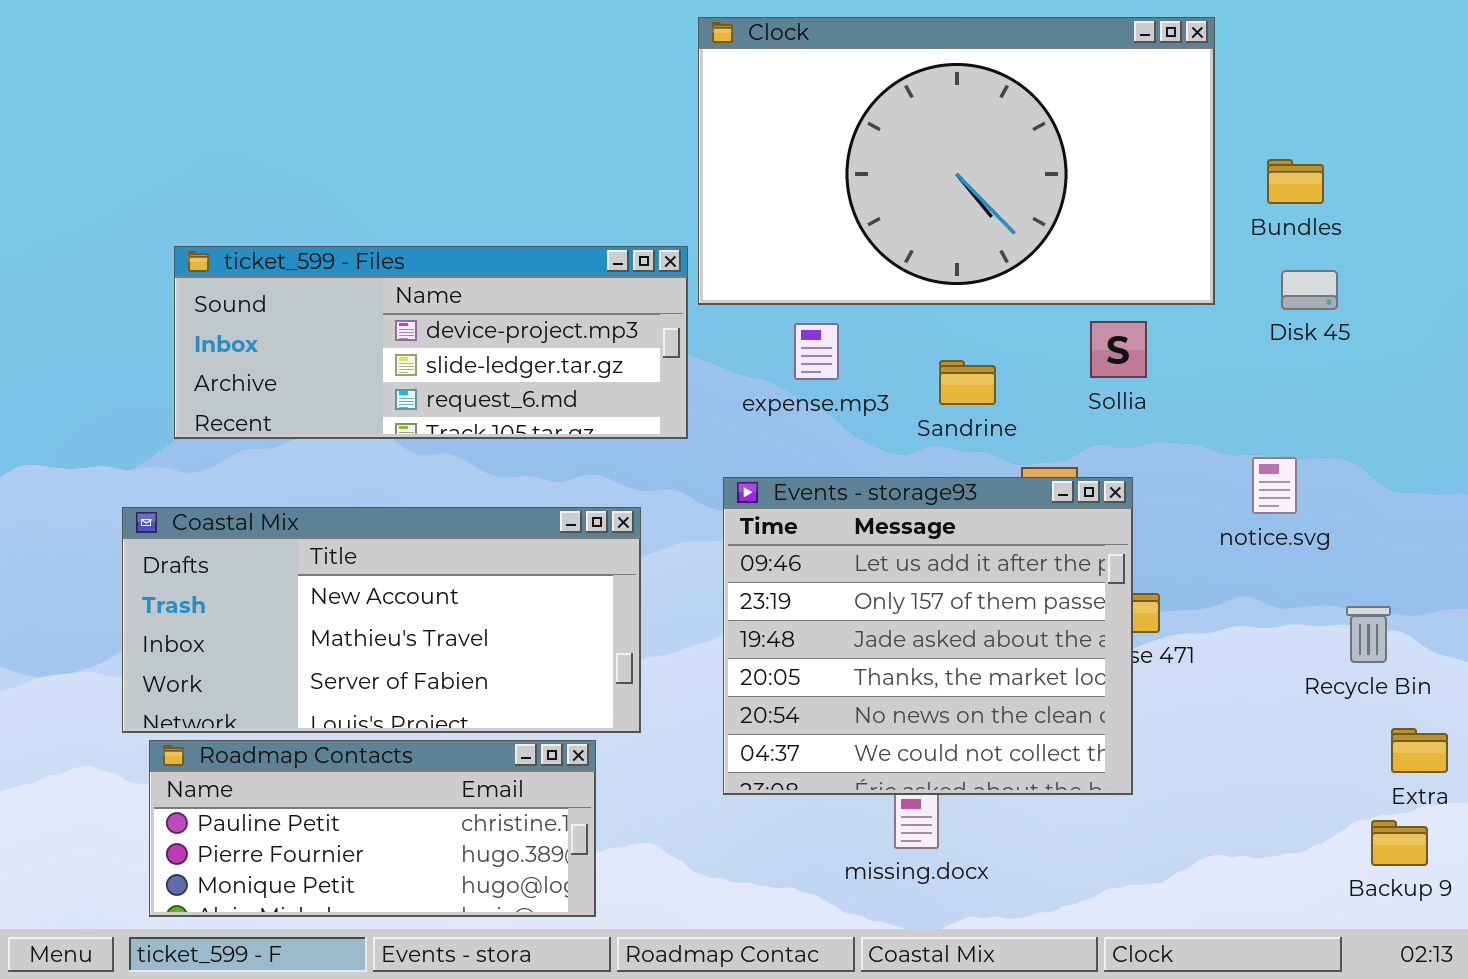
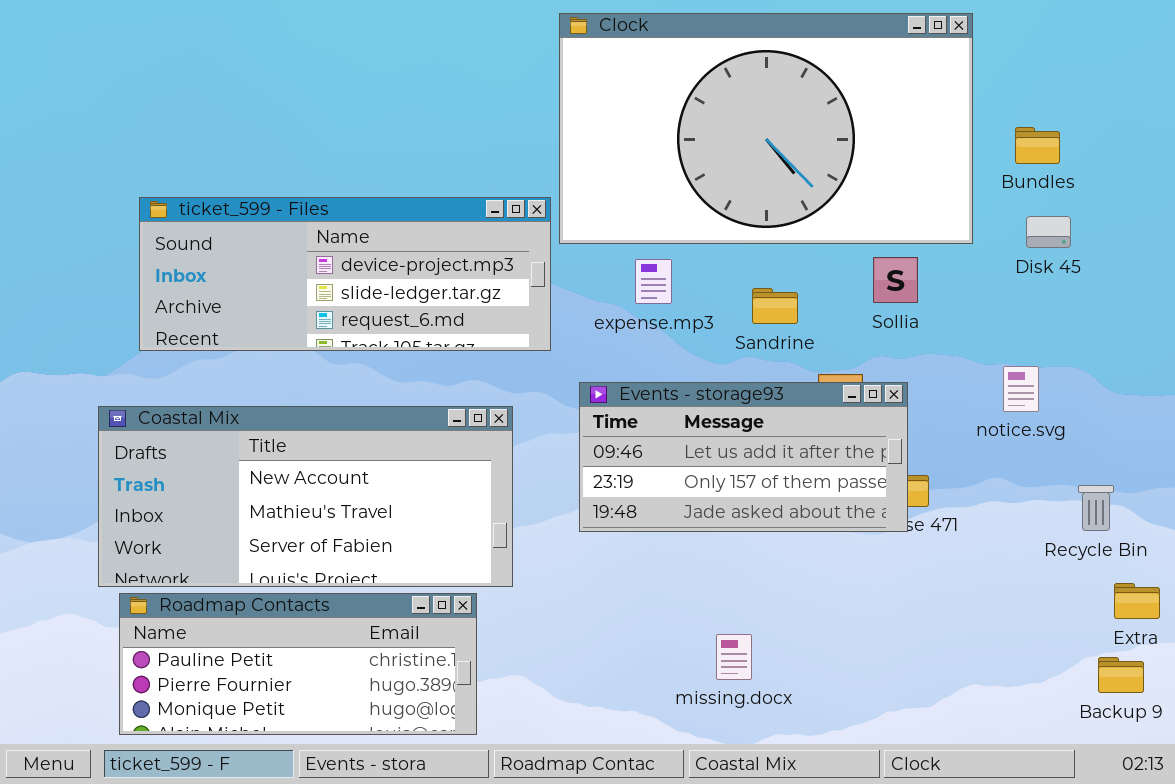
Events - storage93: [723,477,1133,795] -> [579,382,908,532], resized

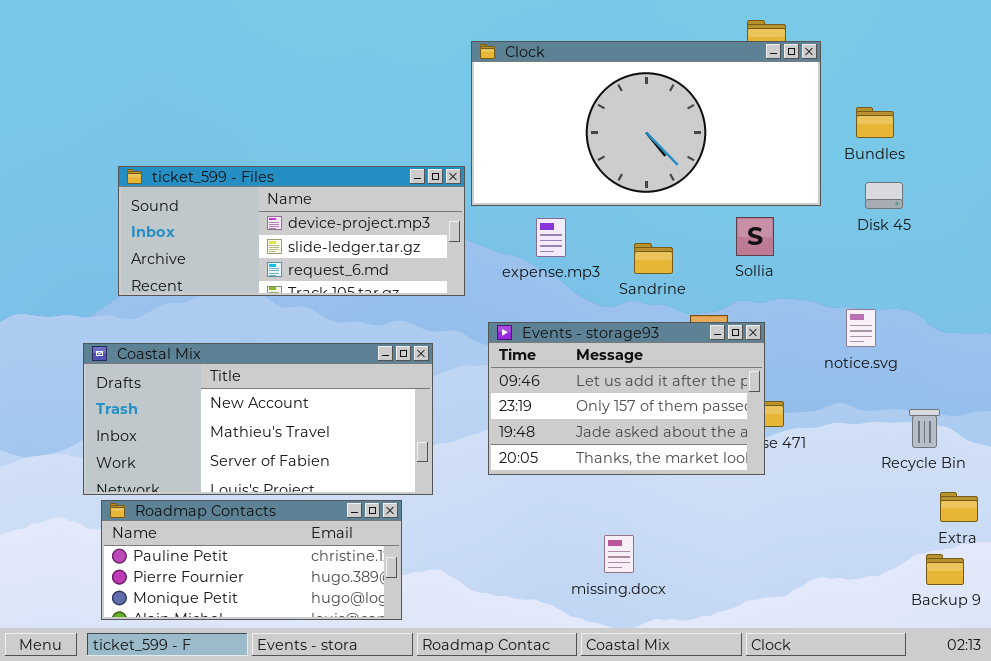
Clock: [559,13,973,244] -> [471,41,821,206], resized
Events - storage93: [579,382,908,532] -> [488,322,765,475], resized

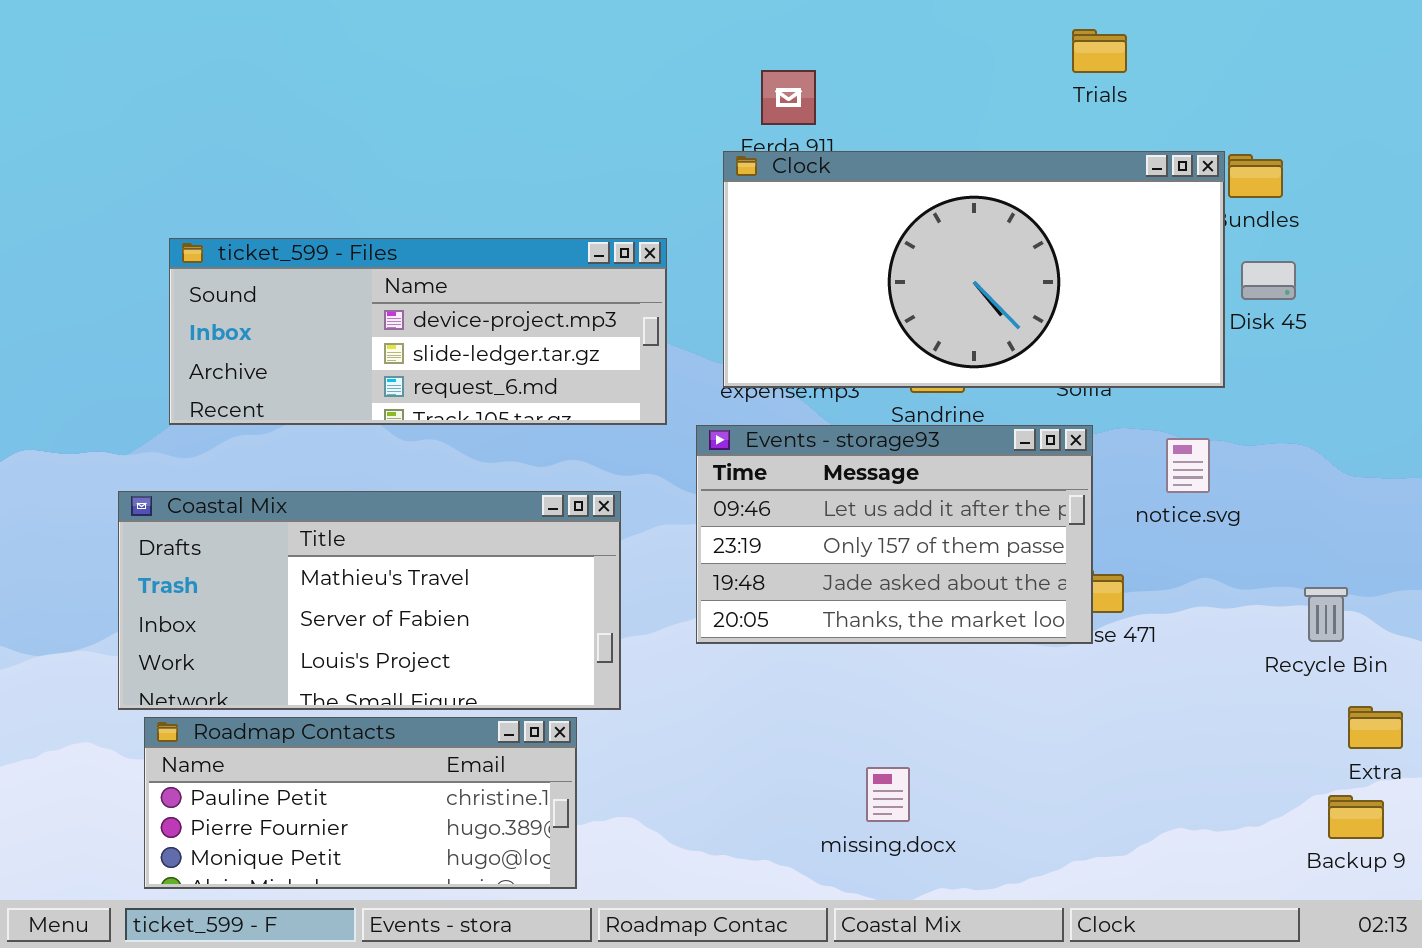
Clock: [471,41,821,206] -> [723,151,1225,388], moved
notice.svg: [846,309,876,347] -> [1166,438,1210,493], moved
Events - storage93: [488,322,765,475] -> [696,425,1093,644], moved
Coastal Mix: [83,343,433,495] -> [118,491,621,710], scrolled down 1 row

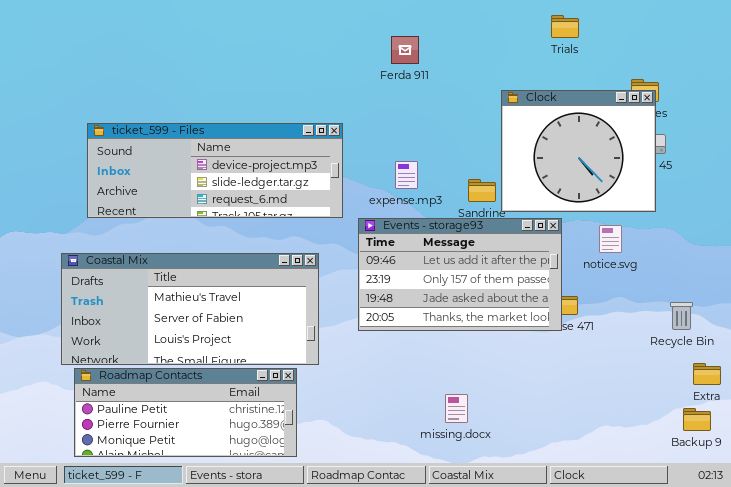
Clock: [723,151,1225,388] -> [501,90,656,212], moved, resized

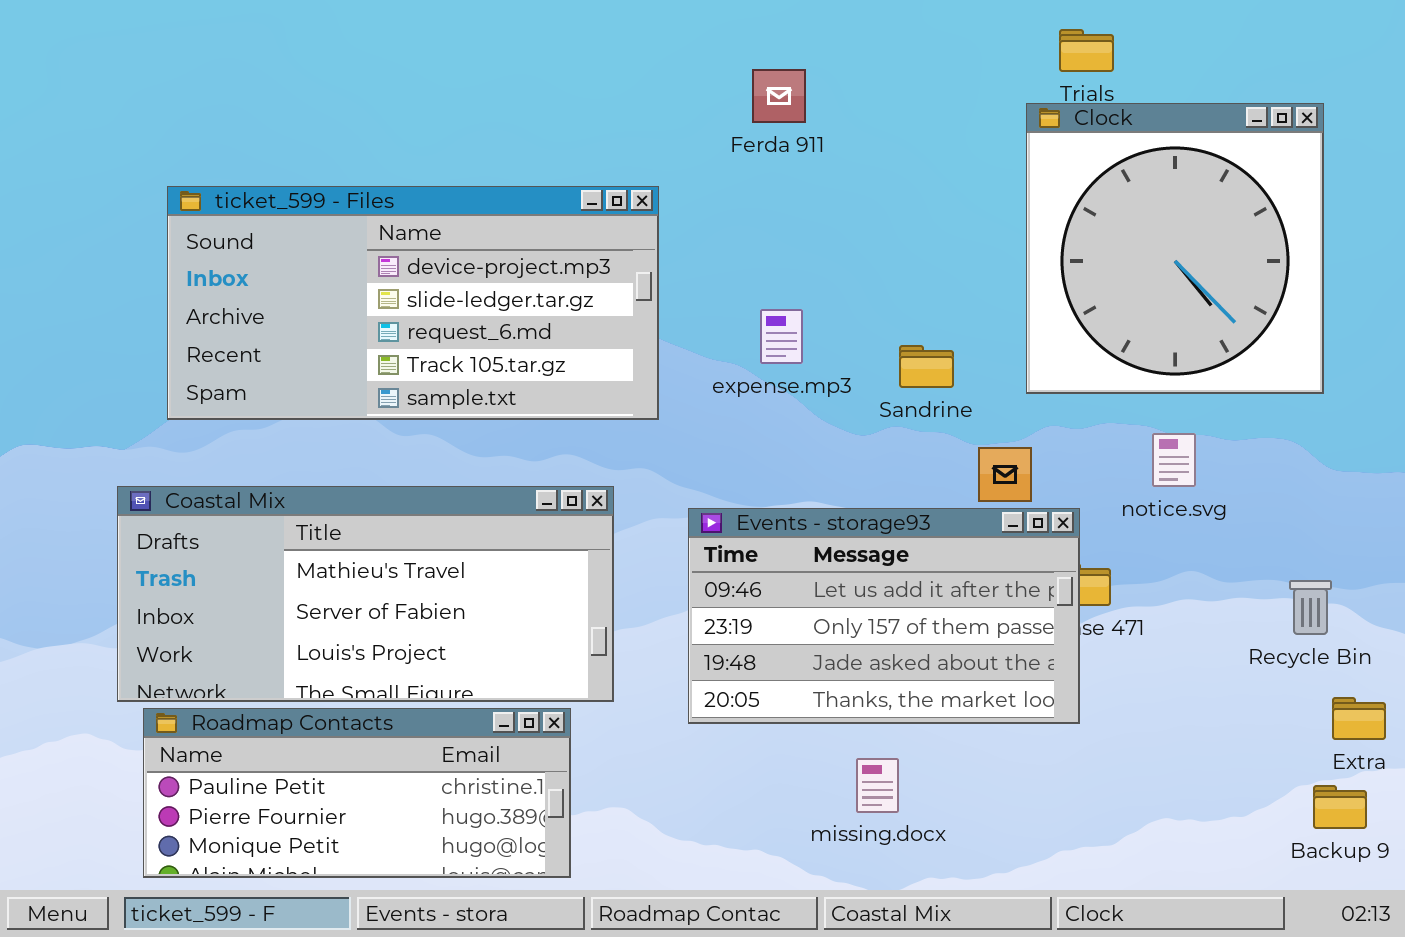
Clock: [501,90,656,212] -> [1026,103,1324,394], moved, resized
ticket_599 - Files: [87,123,343,218] -> [167,186,659,420], resized
Events - storage93: [358,218,562,331] -> [688,508,1080,724], moved

